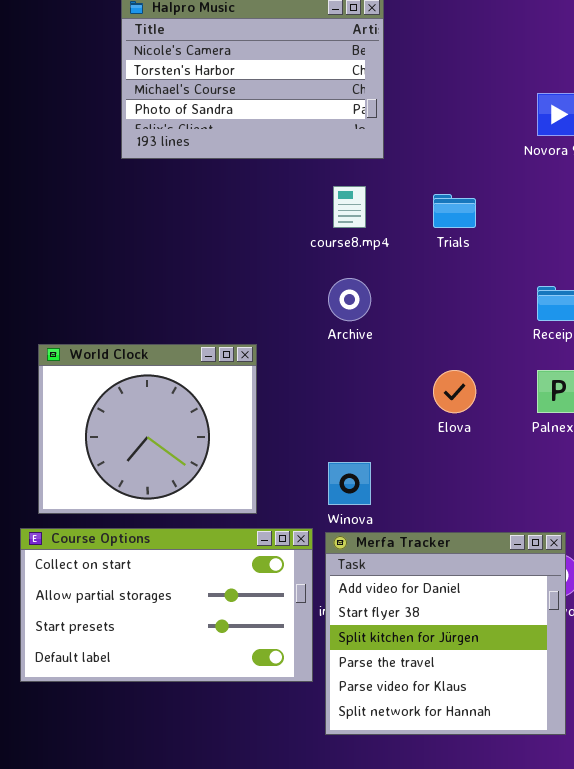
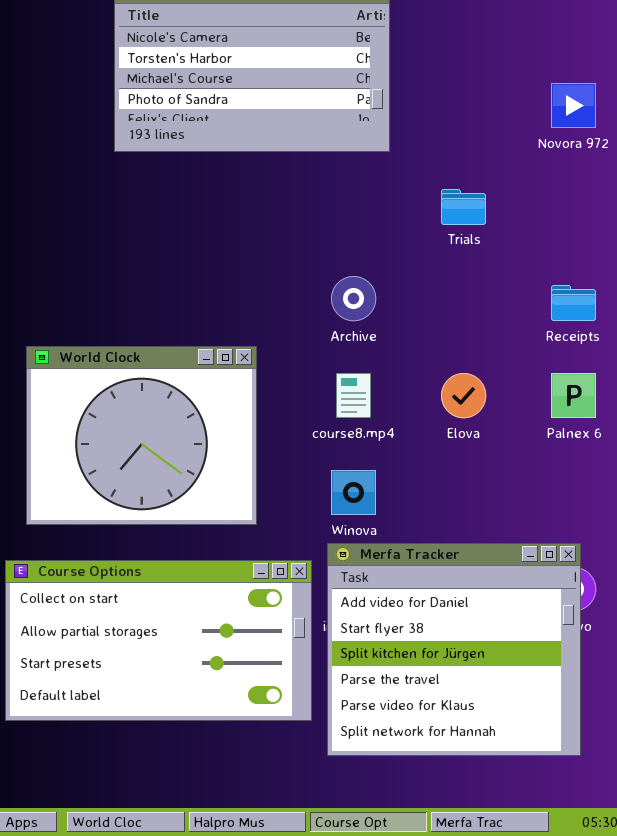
course8.mp4: [333,186,366,228] -> [336,373,371,418], moved
Course Options: [20,528,313,682] -> [5,560,312,721], moved

